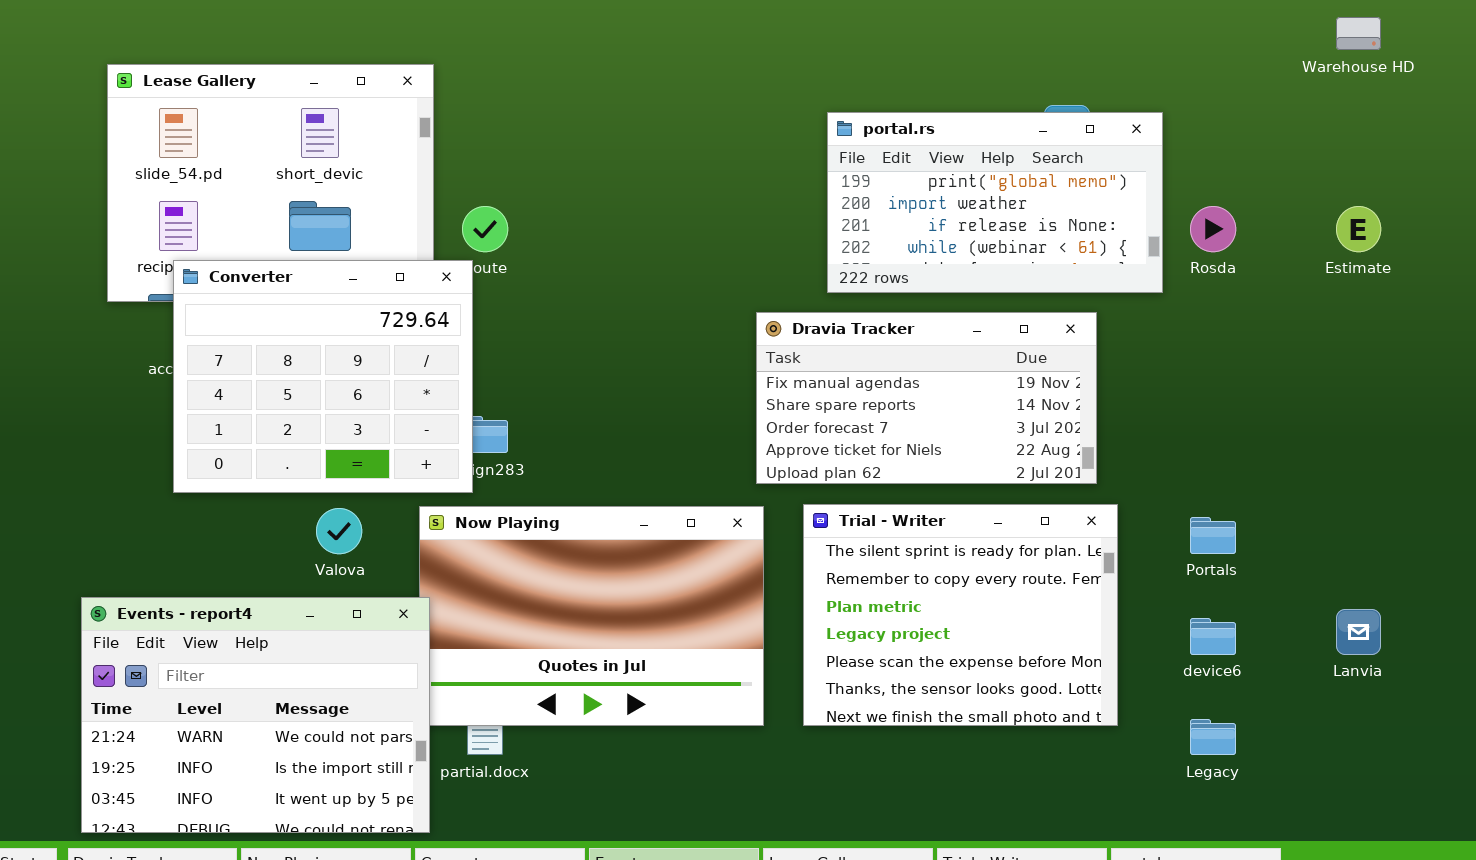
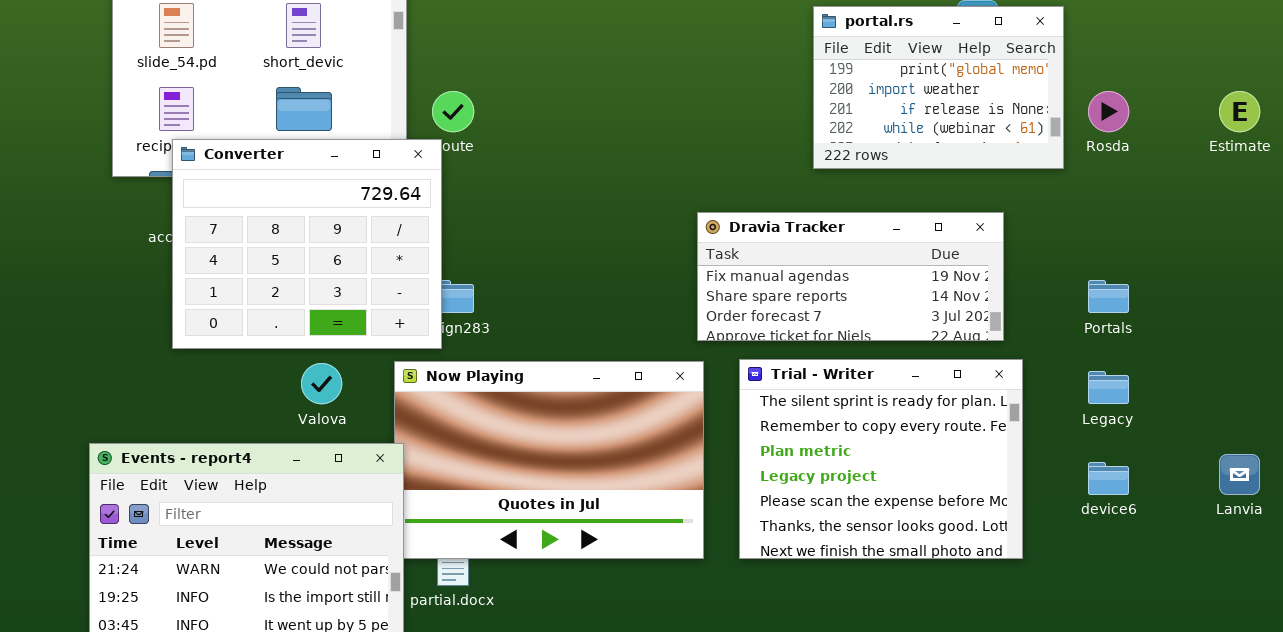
portal.rs: [827,112,1163,293] -> [813,6,1064,169], resized
Dravia Tracker: [756,312,1097,484] -> [697,212,1004,341], resized
Portals: [1190,517,1236,554] -> [1088,280,1129,313], moved
Legacy: [1190,719,1236,755] -> [1088,371,1129,404], moved

